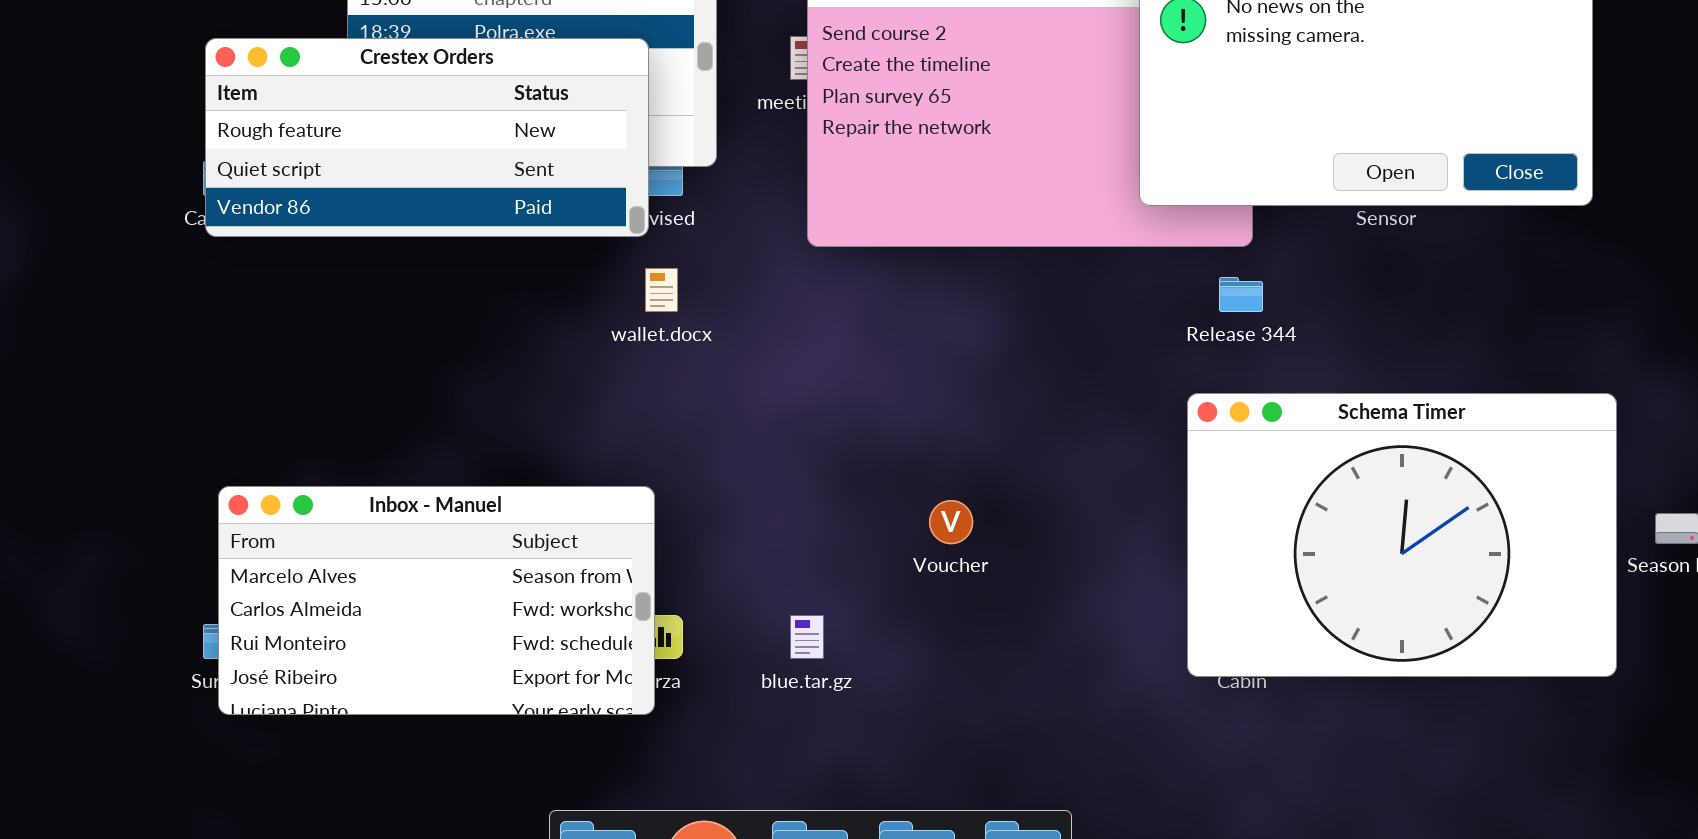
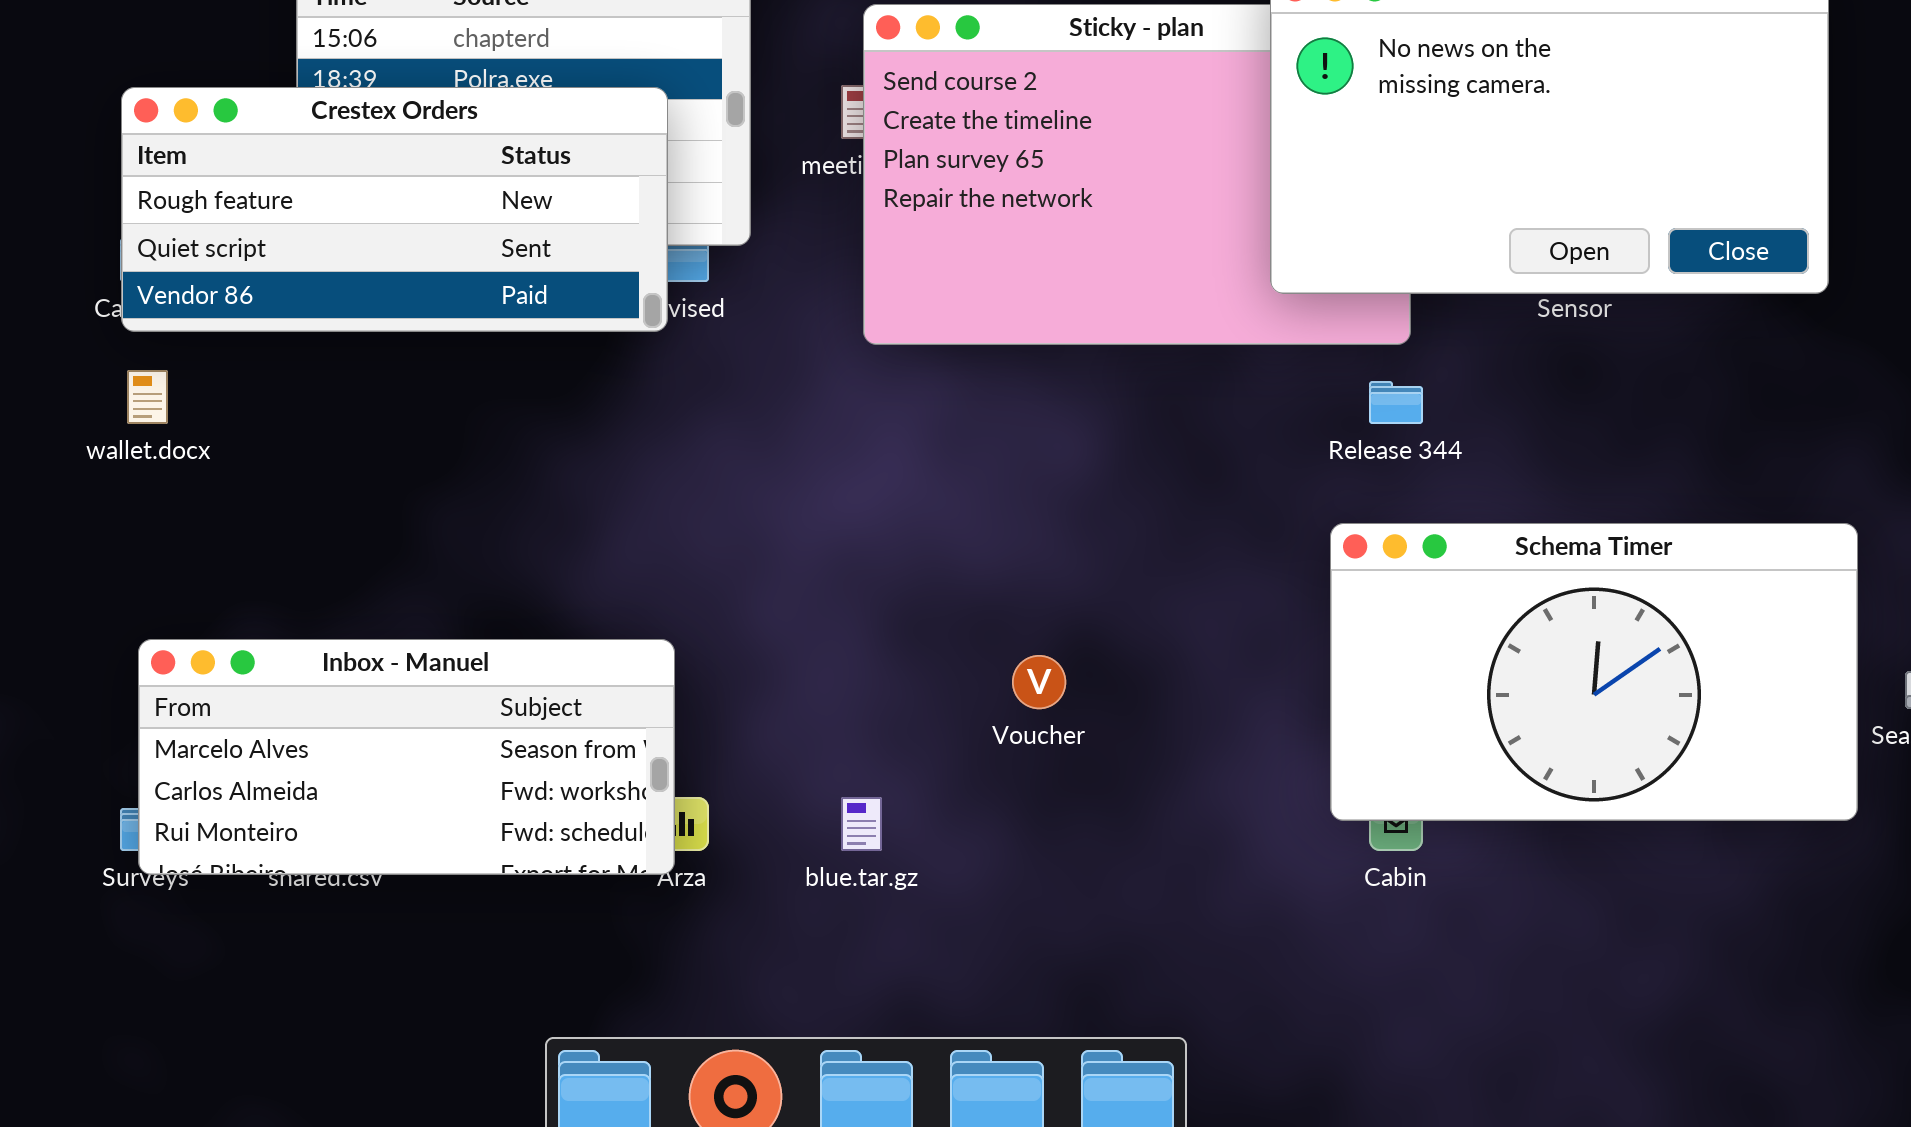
wallet.docx: [645,268,678,312] -> [127,370,168,424], moved
Schema Timer: [1187,393,1617,677] -> [1330,523,1858,821], resized
Inbox - Manuel: [218,486,655,715] -> [138,639,675,875], resized

